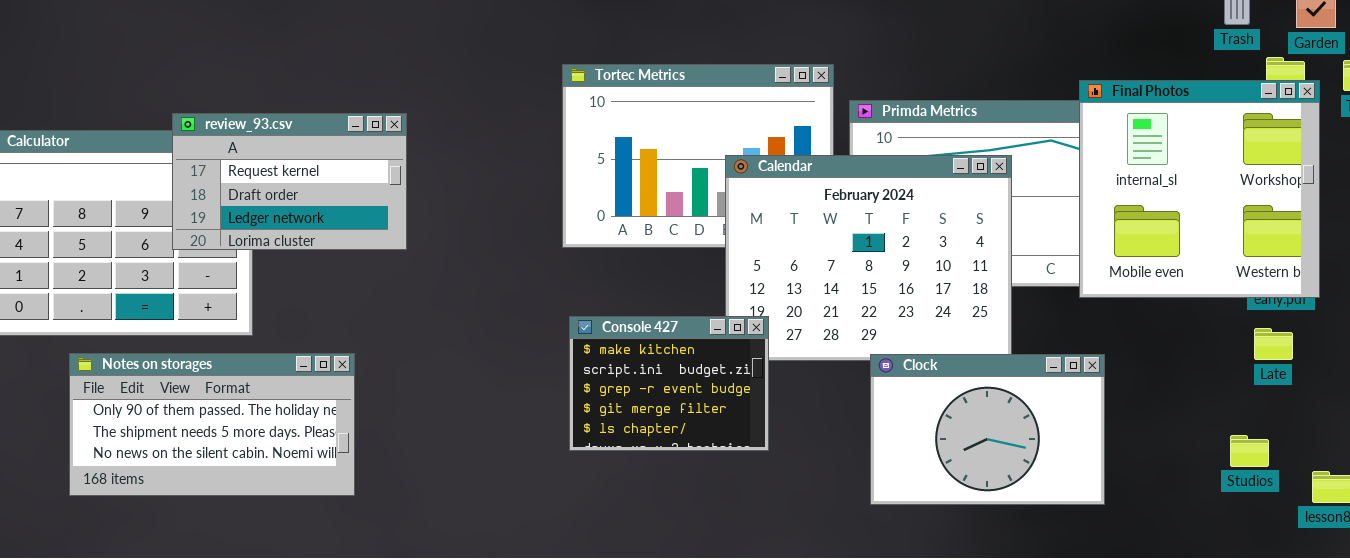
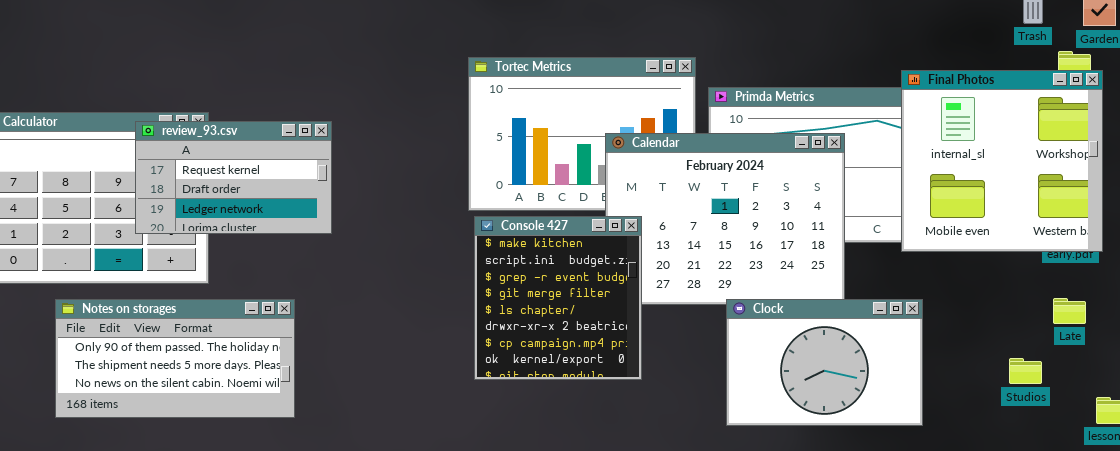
review_93.csv: [172,113,407,250] -> [135,121,332,234], moved
Console 427: [569,316,769,451] -> [474,216,642,380], resized
Late: [1254,328,1293,360] -> [1053,298,1086,324], moved
Studios: [1230,435,1269,467] -> [1009,358,1042,384], moved

